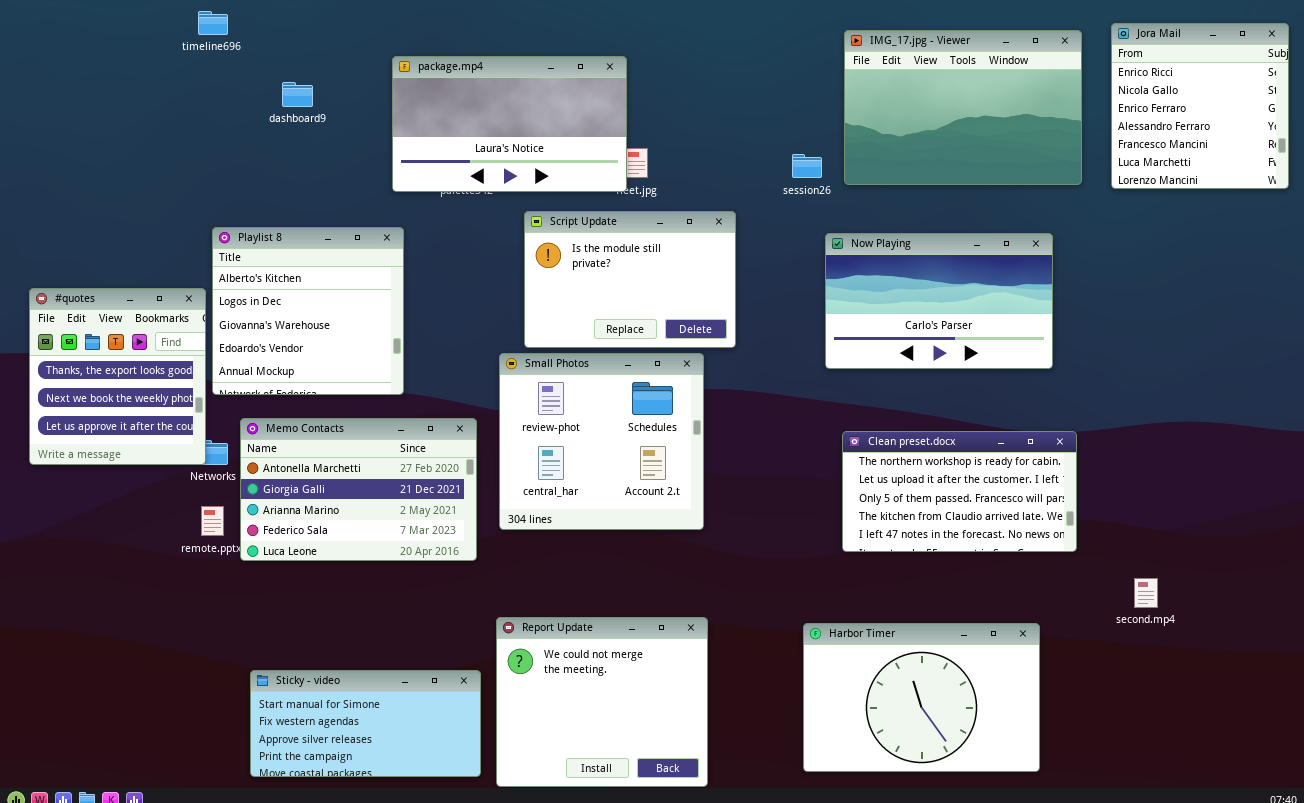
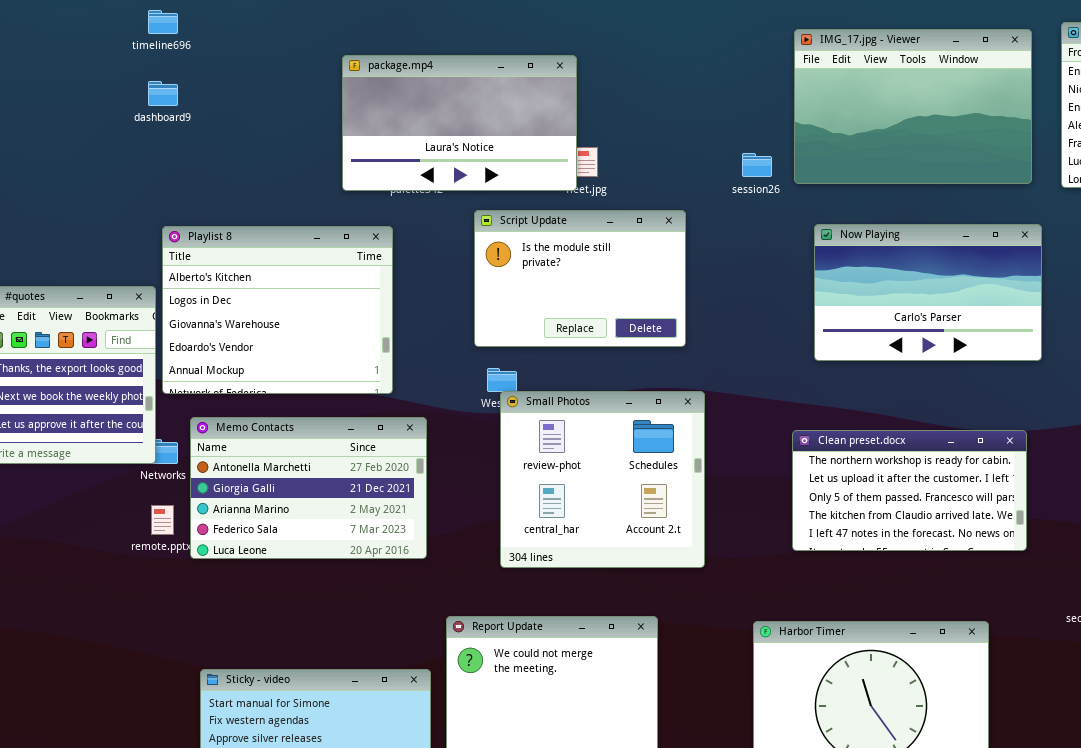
dashboard9: [282,82,313,107] -> [148,81,178,106], moved
Playlist 8: [212,227,404,395] -> [162,226,393,394], resized
Now Playing: [825,233,1053,369] -> [814,224,1042,361], moved
Small Photos: [499,353,704,530] -> [500,391,705,568], moved

